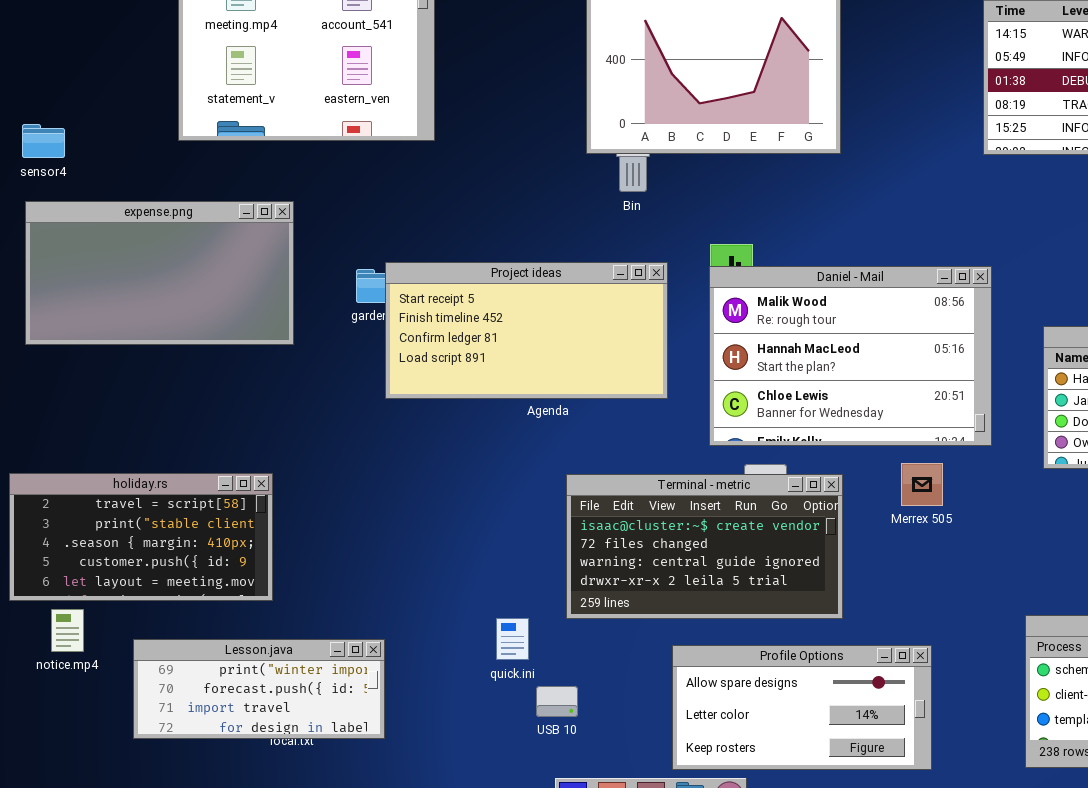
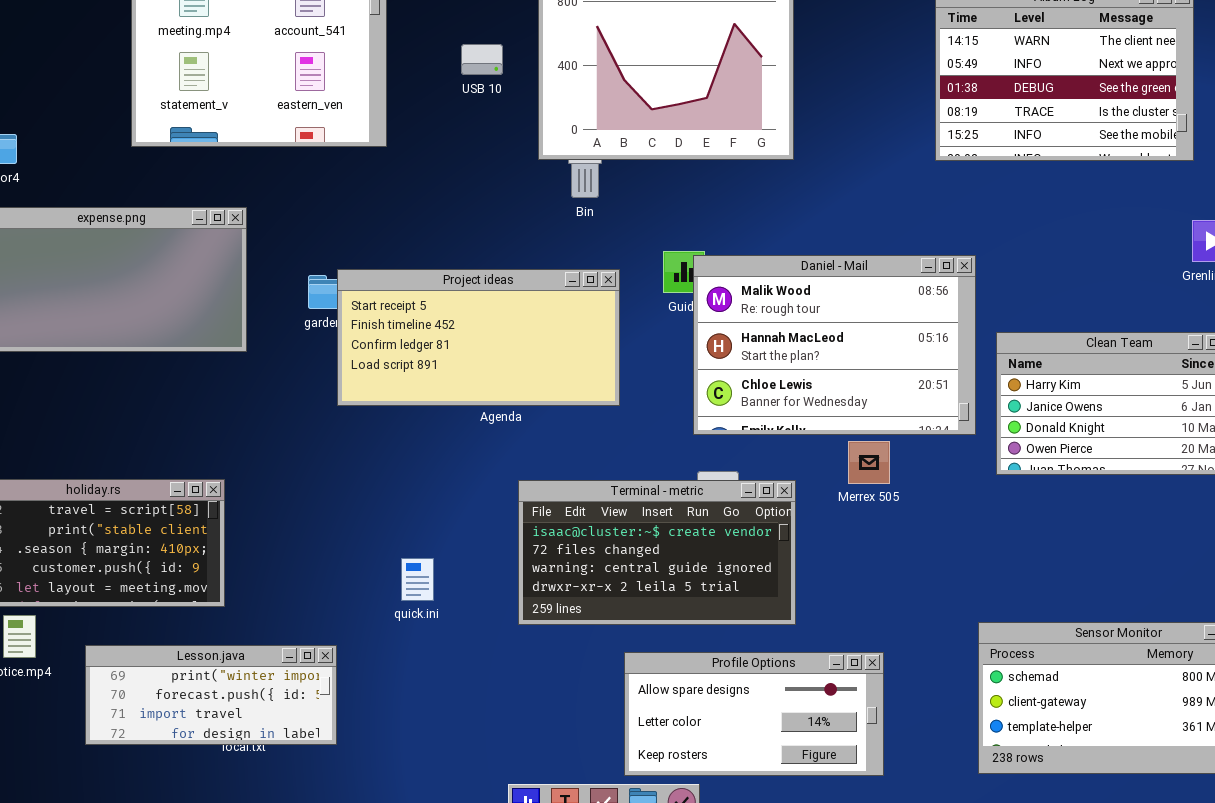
Daniel - Mail: [709,266,992,446] -> [693,255,976,435], moved
Merrex 505: [901,463,943,506] -> [848,441,890,484], moved
quick.ini: [496,618,529,660] -> [401,558,434,601], moved
USB 10: [536,686,578,717] -> [461,44,503,75], moved

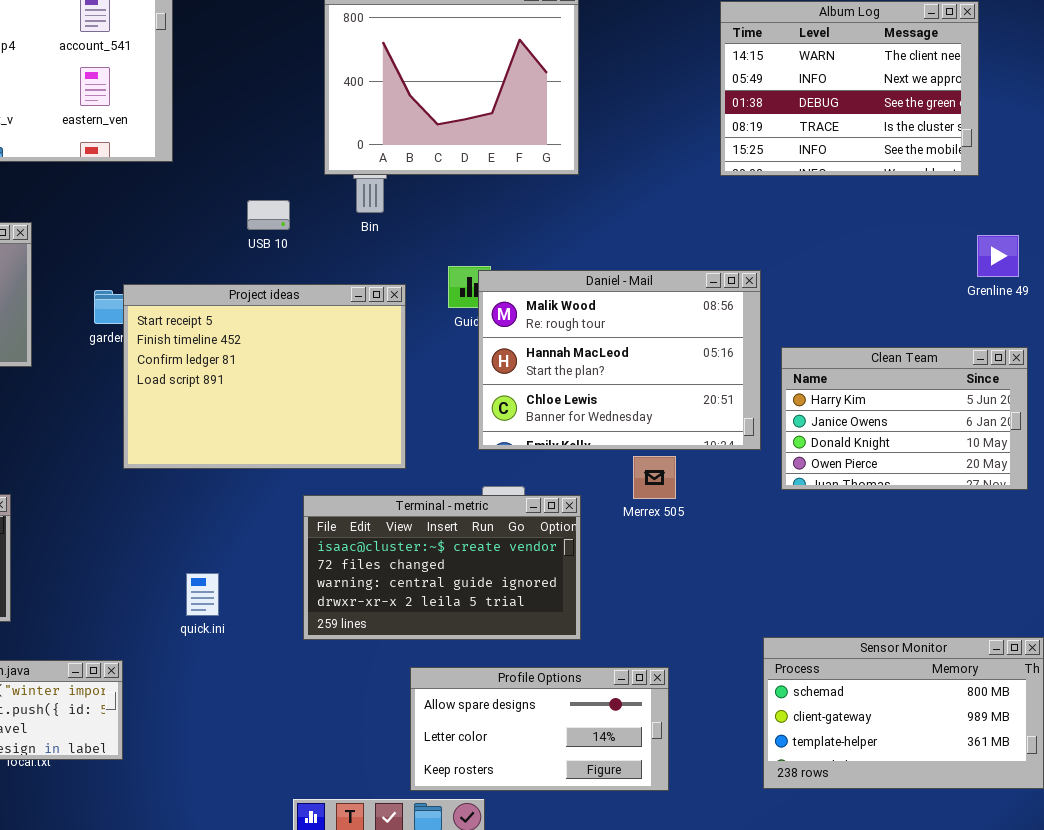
USB 10: [461,44,503,75] -> [247,200,290,230], moved
Project ideas: [337,269,620,406] -> [123,284,406,469], resized

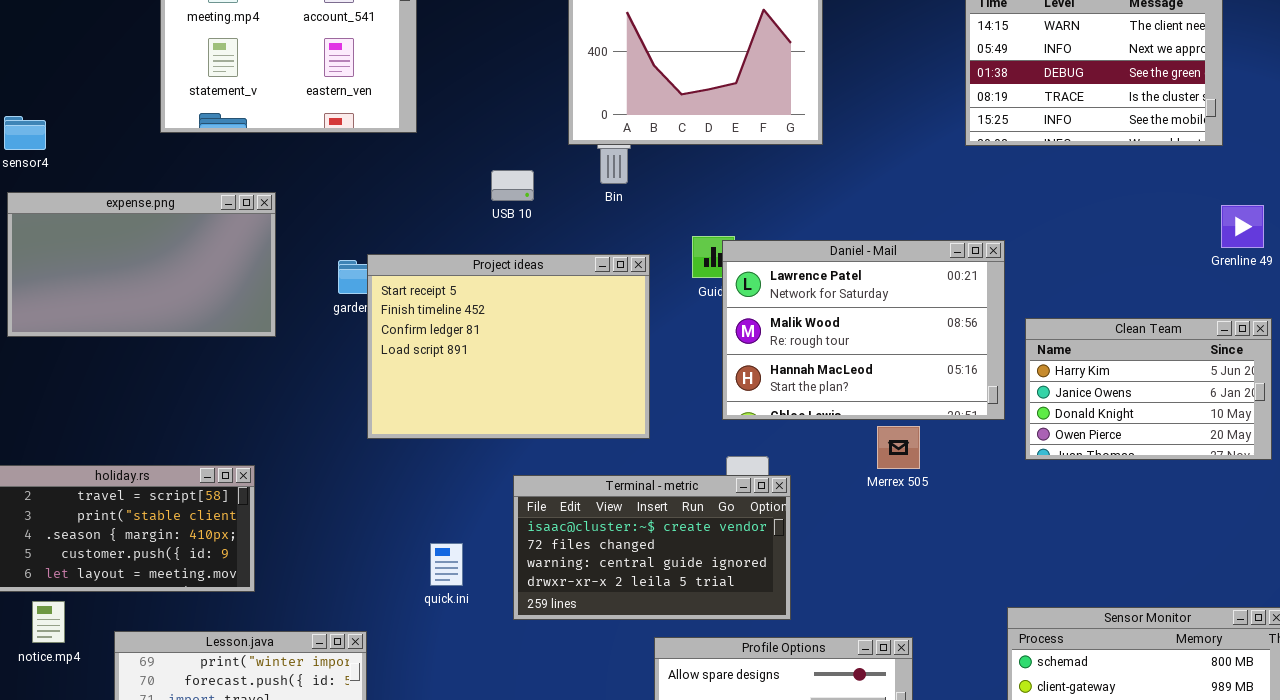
Daniel - Mail: [478,270,761,450] -> [722,240,1005,420], scrolled up 1 row
Terminal - metric: [303,495,581,640] -> [513,475,791,620], moved

